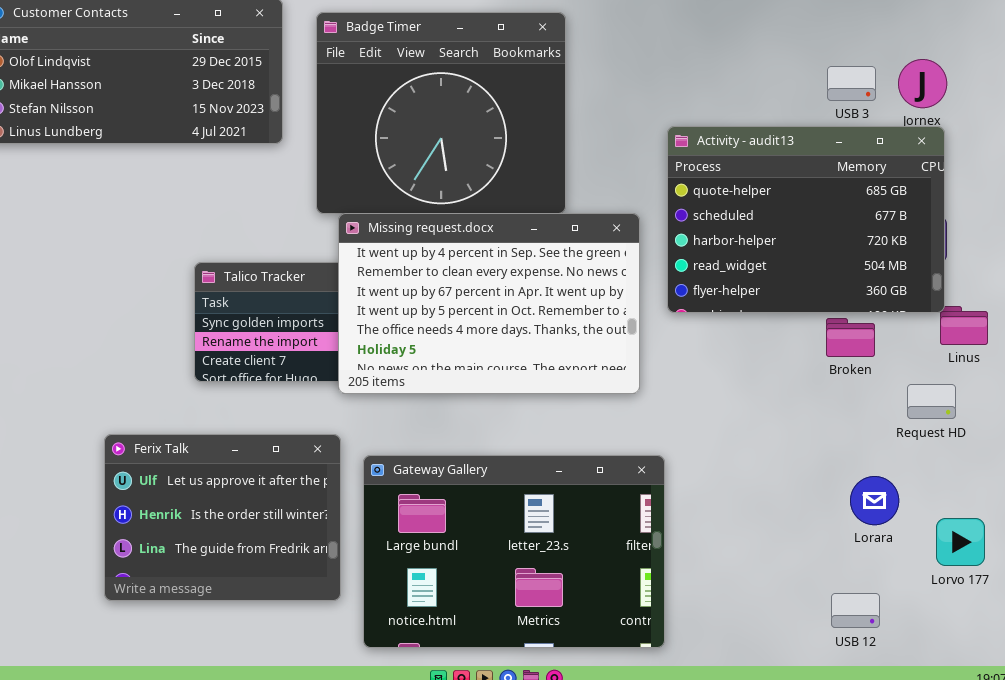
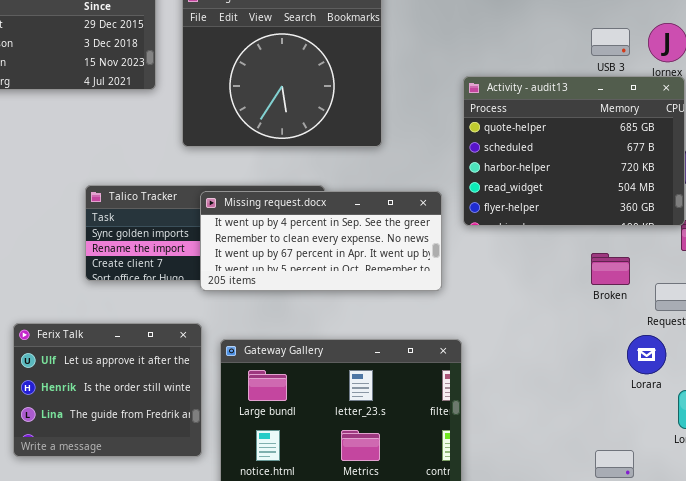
Missing request.docx: [338,213,640,394] -> [200,191,442,291], resized
Broken: [826,318,875,357] -> [591,253,630,285], moved
Lorara: [850,476,899,525] -> [627,335,666,374], moved

